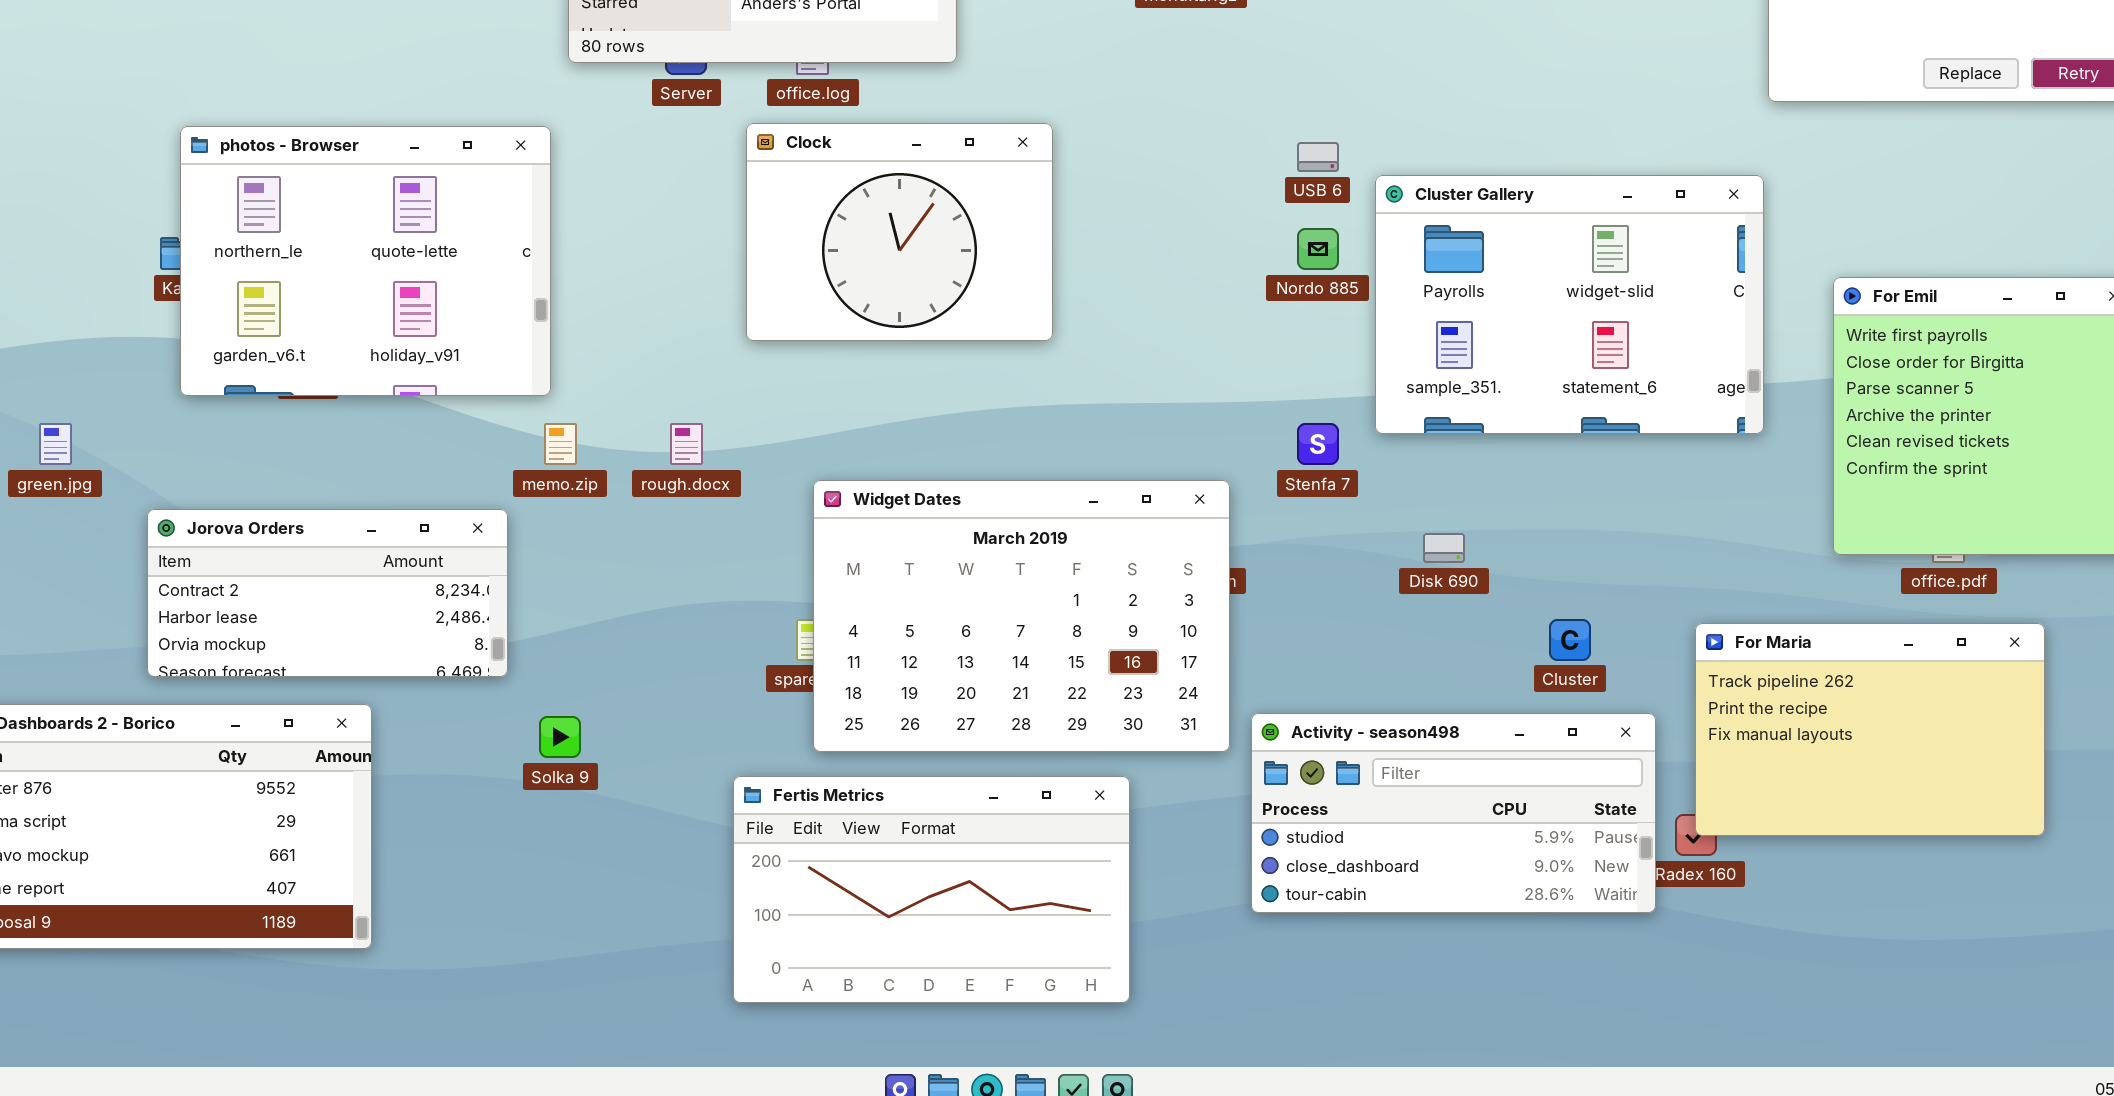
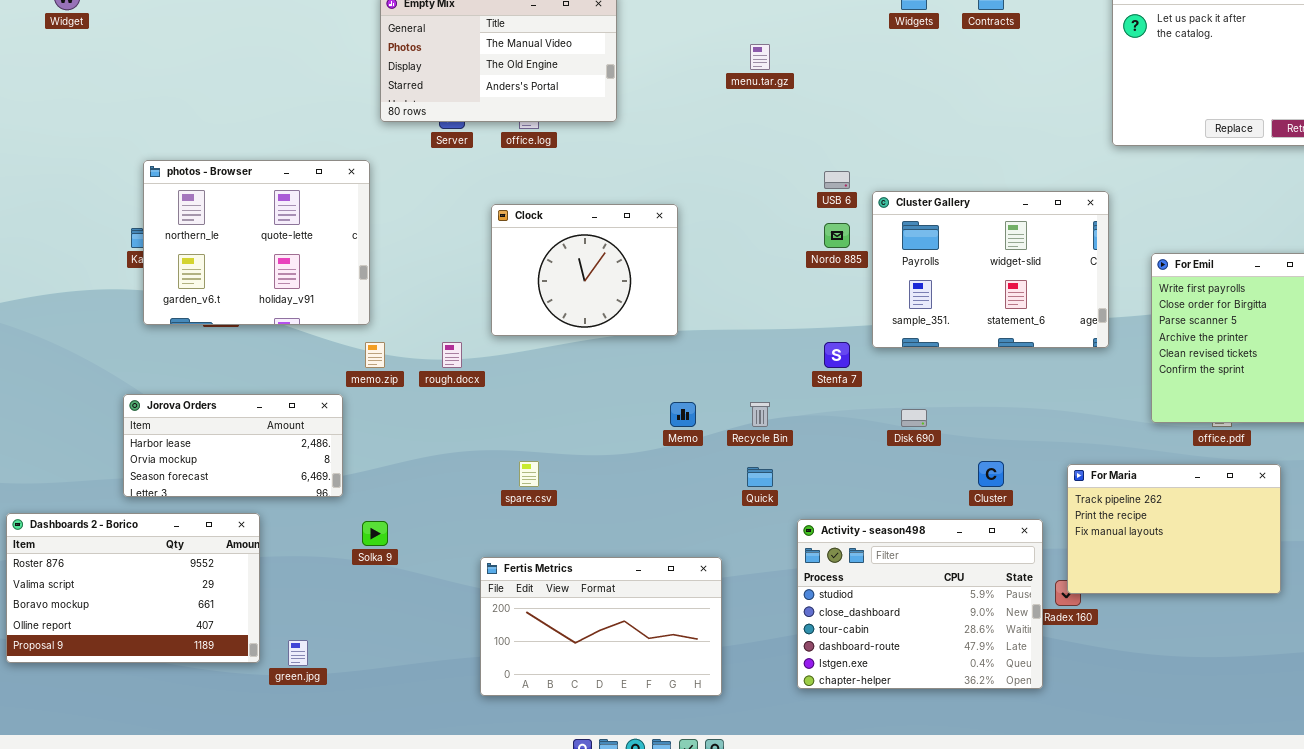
Clock: [746,123,1053,341] -> [491,204,678,336], moved
green.jpg: [39,423,72,465] -> [288,640,308,666], moved
Widget Dates: [813,480,1230,752] -> none, closed
Jorova Orders: [147,509,508,677] -> [123,394,343,497], scrolled down 1 row
Activity - season498: [1251,713,1656,913] -> [797,519,1043,689], resized

